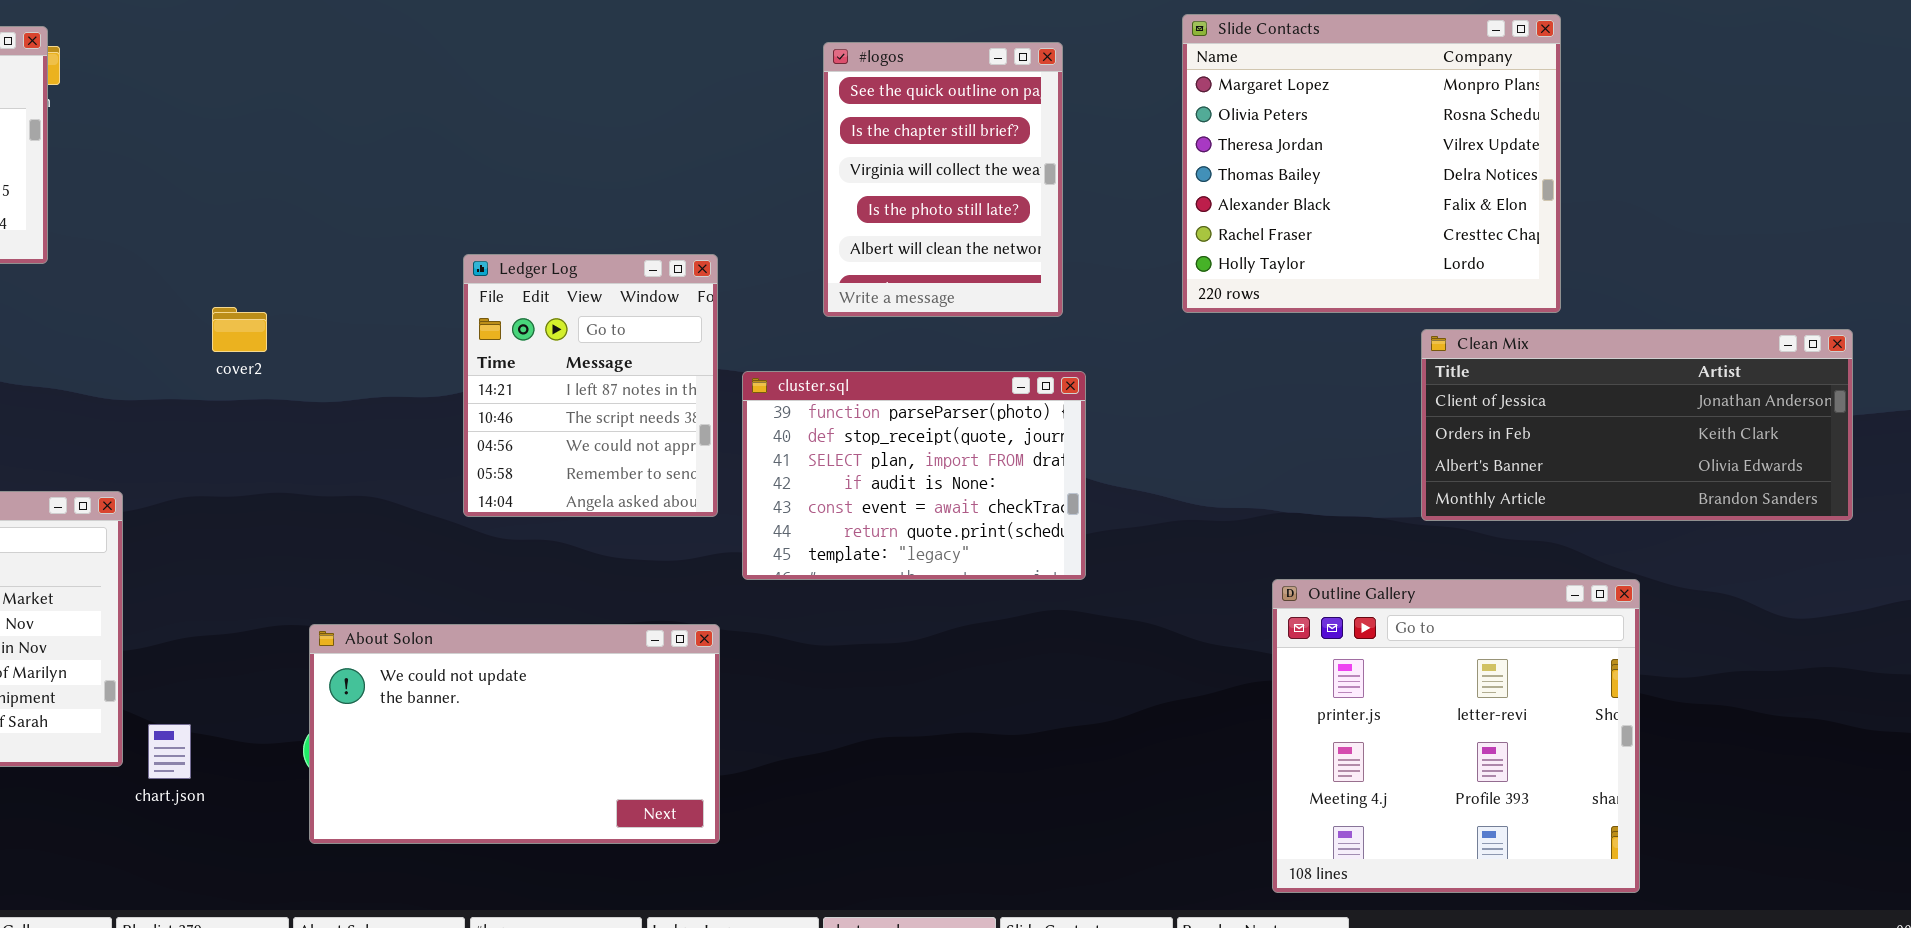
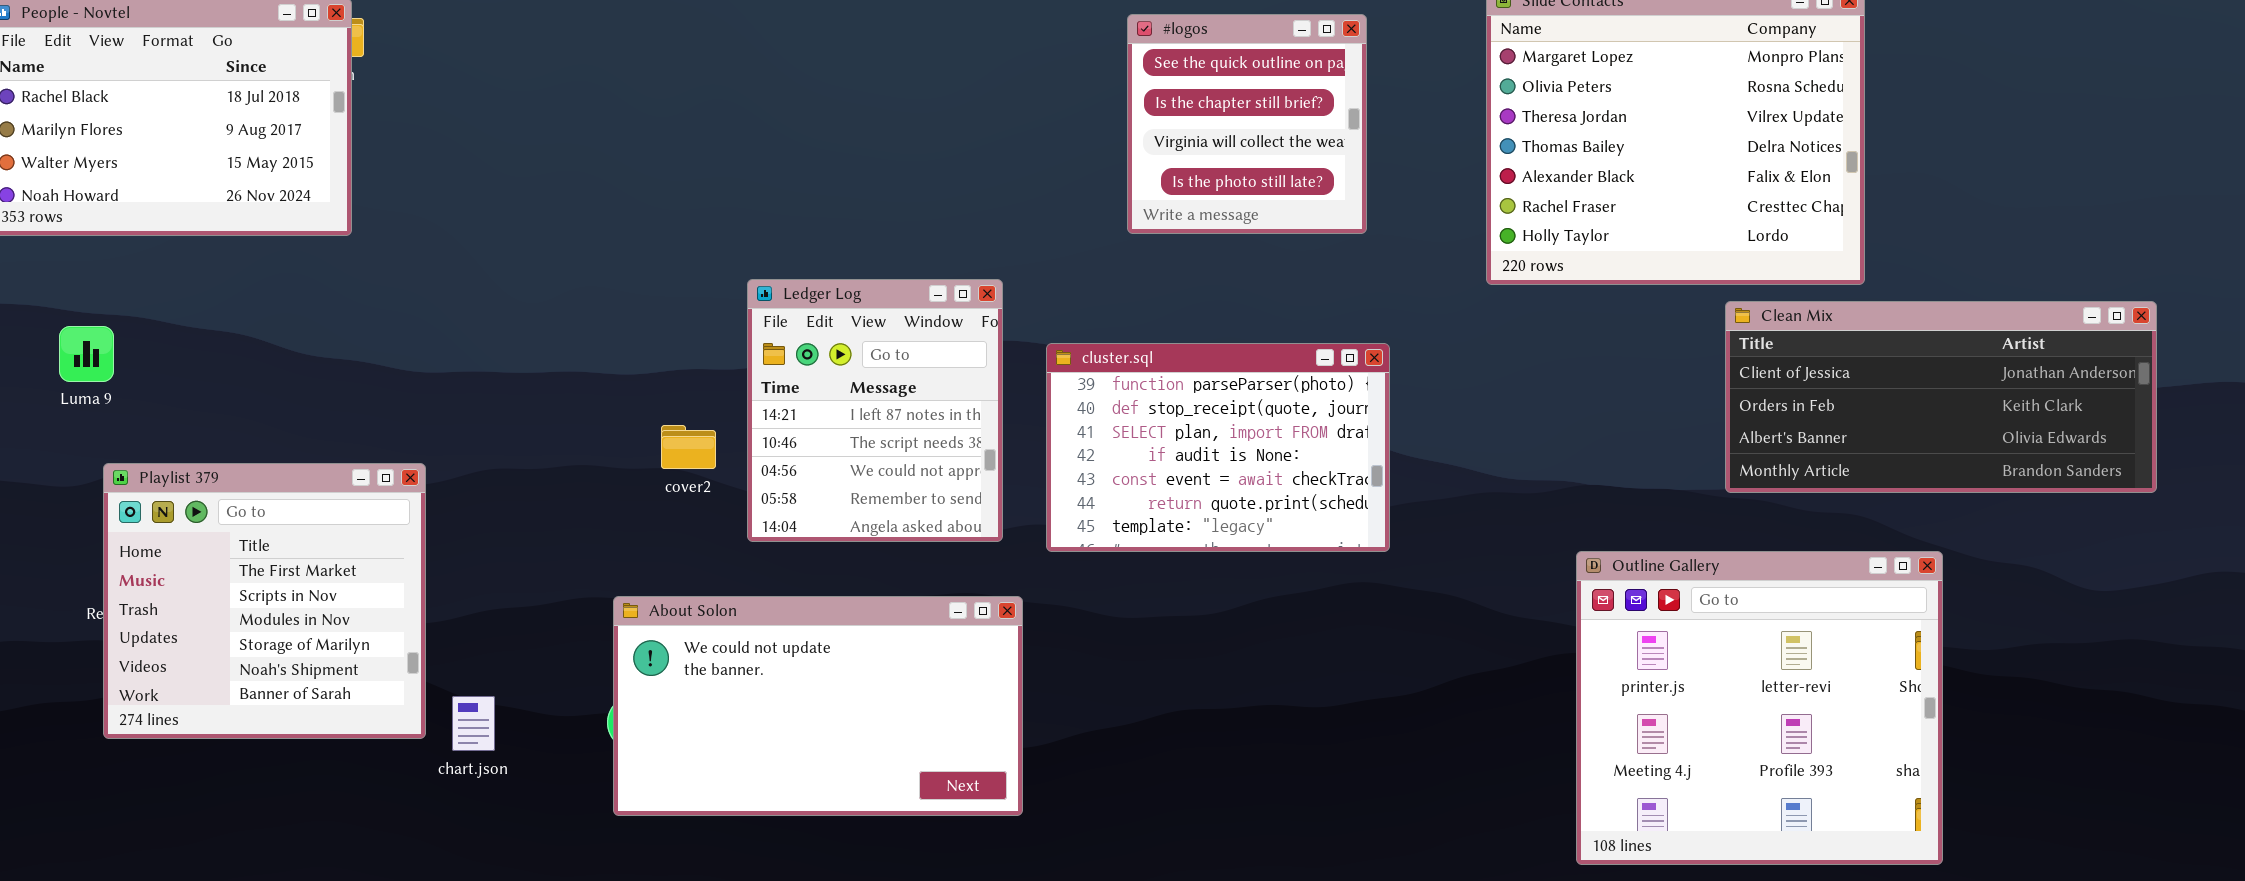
#logos: [823,42,1063,317] -> [1127,14,1367,234], resized
Ledger Log: [463,254,718,517] -> [747,279,1003,542], moved
cover2: [212,307,267,352] -> [661,425,716,469], moved

